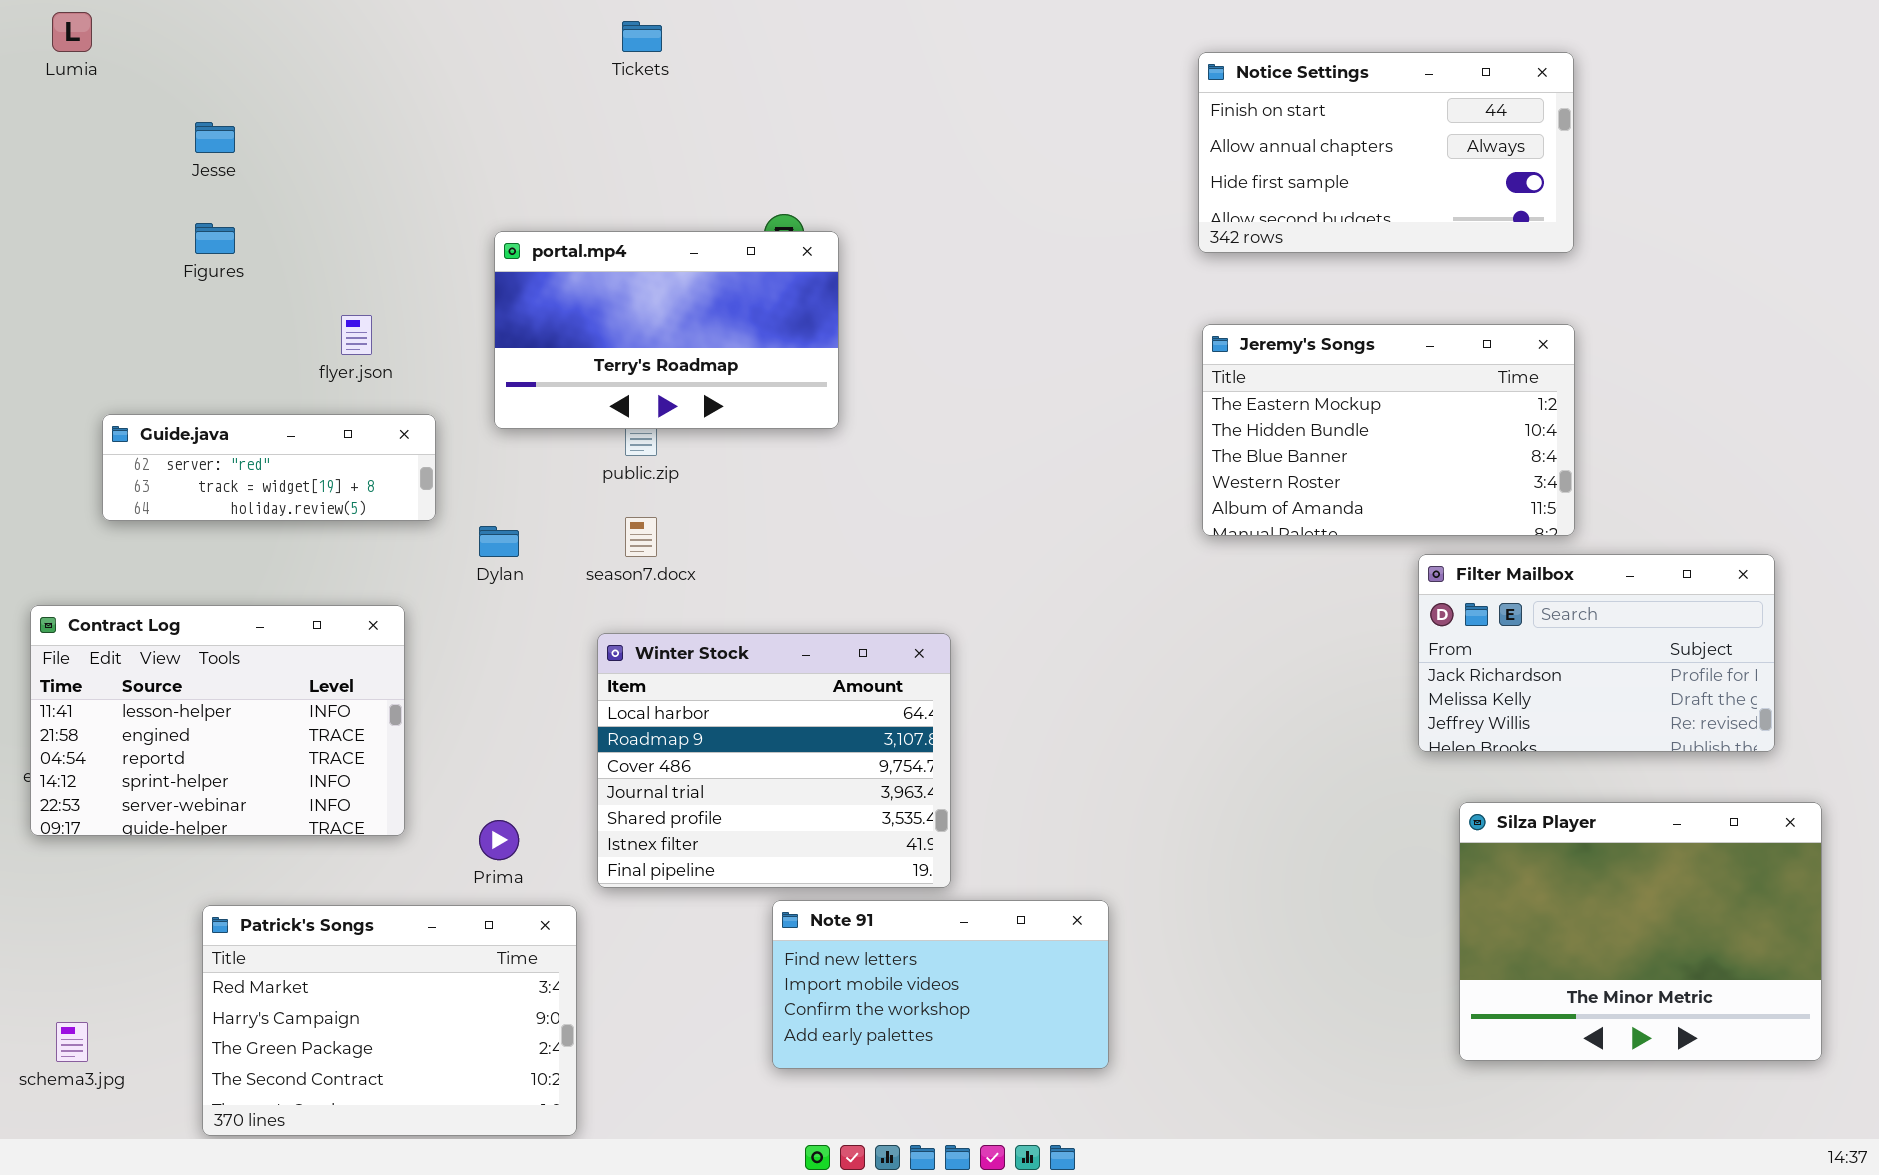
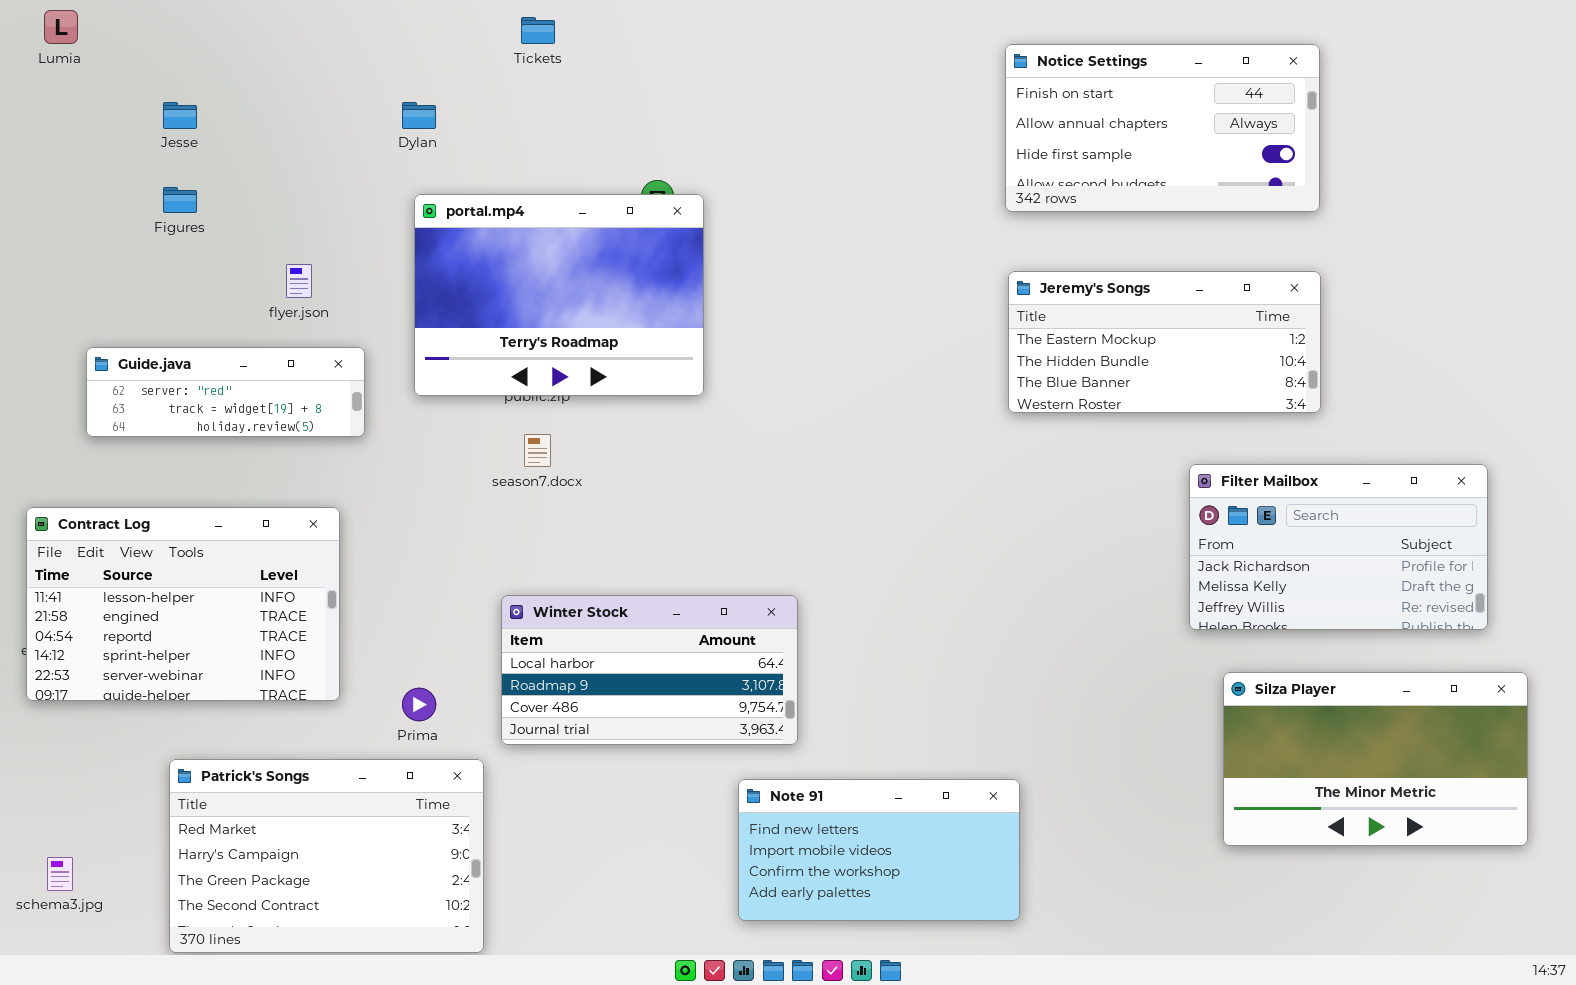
portal.mp4: [494,231,839,429] -> [414,194,704,396], resized
Jeremy's Songs: [1202,324,1575,536] -> [1008,271,1321,413], resized
Dylan: [479,526,519,557] -> [402,102,436,129], moved
Winter Stock: [597,633,951,888] -> [501,595,798,745], resized
Silza Player: [1459,802,1822,1061] -> [1223,672,1528,846], resized
Note 91: [772,900,1109,1069] -> [738,779,1020,921], moved

